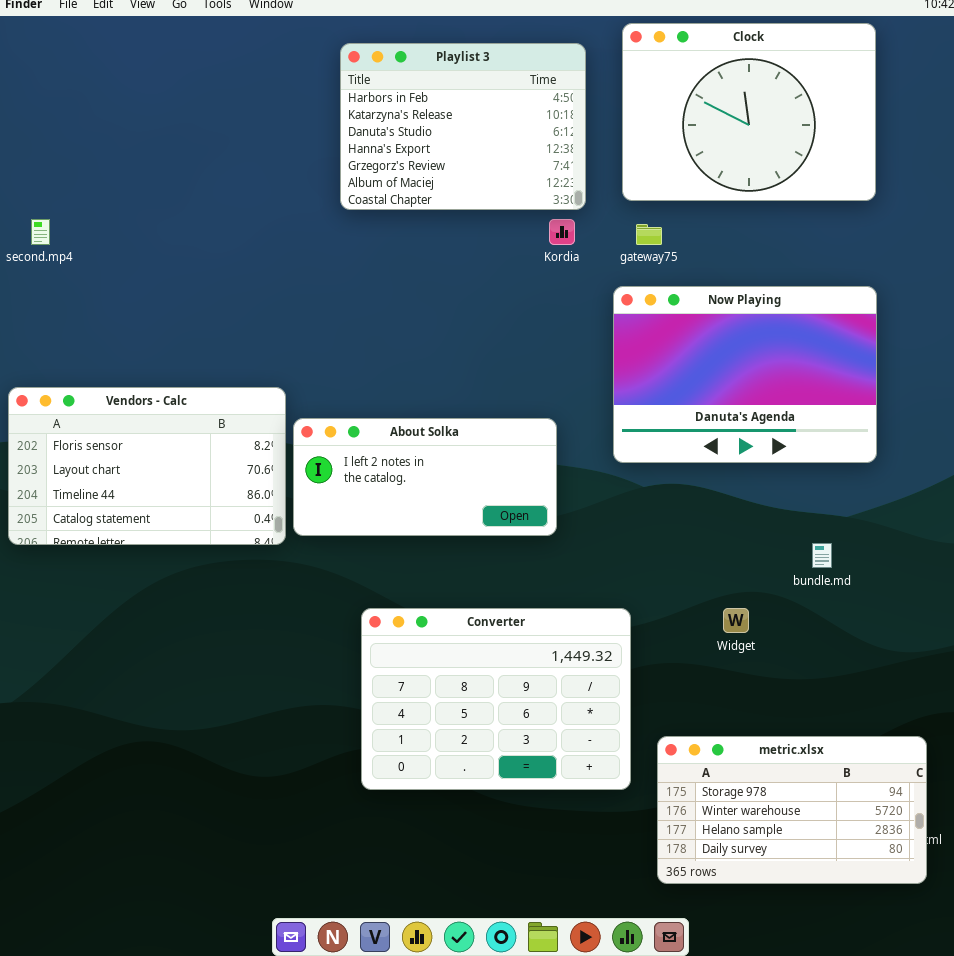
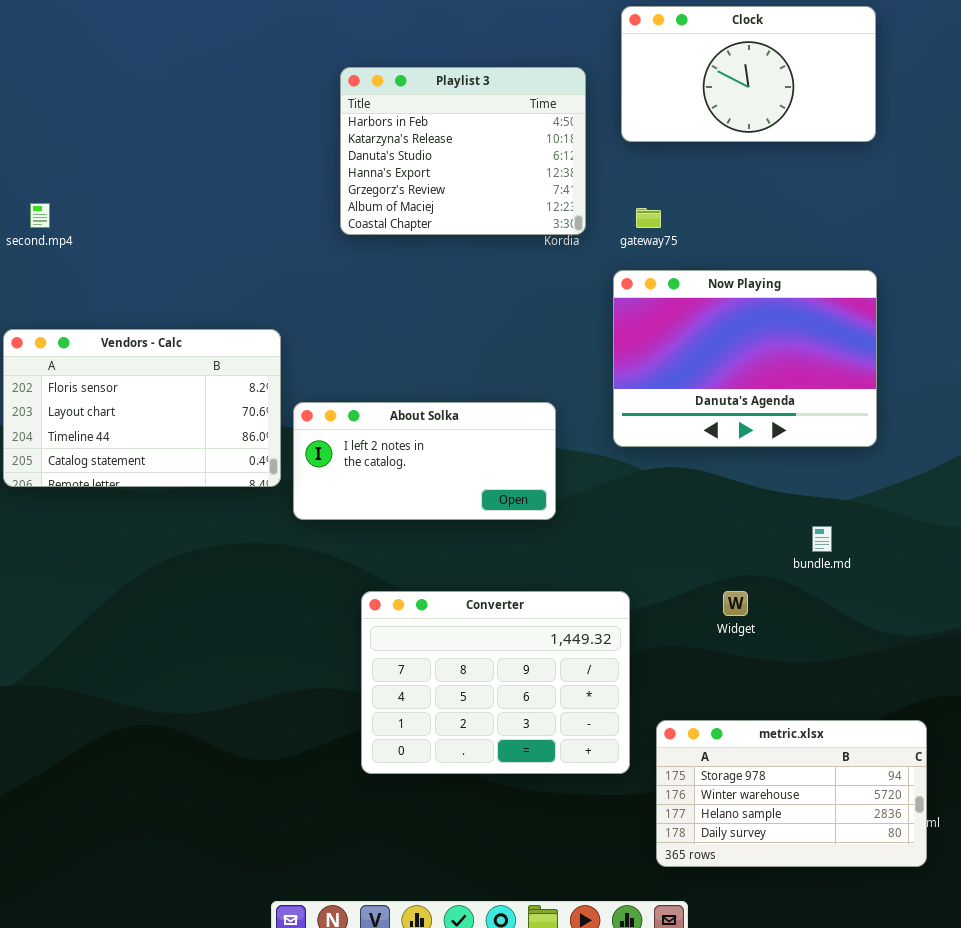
Clock: [622,23,876,201] -> [621,6,876,142], resized
Playlist 3: [340,43,586,210] -> [340,67,586,235], moved
Vendors - Calc: [8,387,286,545] -> [3,329,281,487], moved

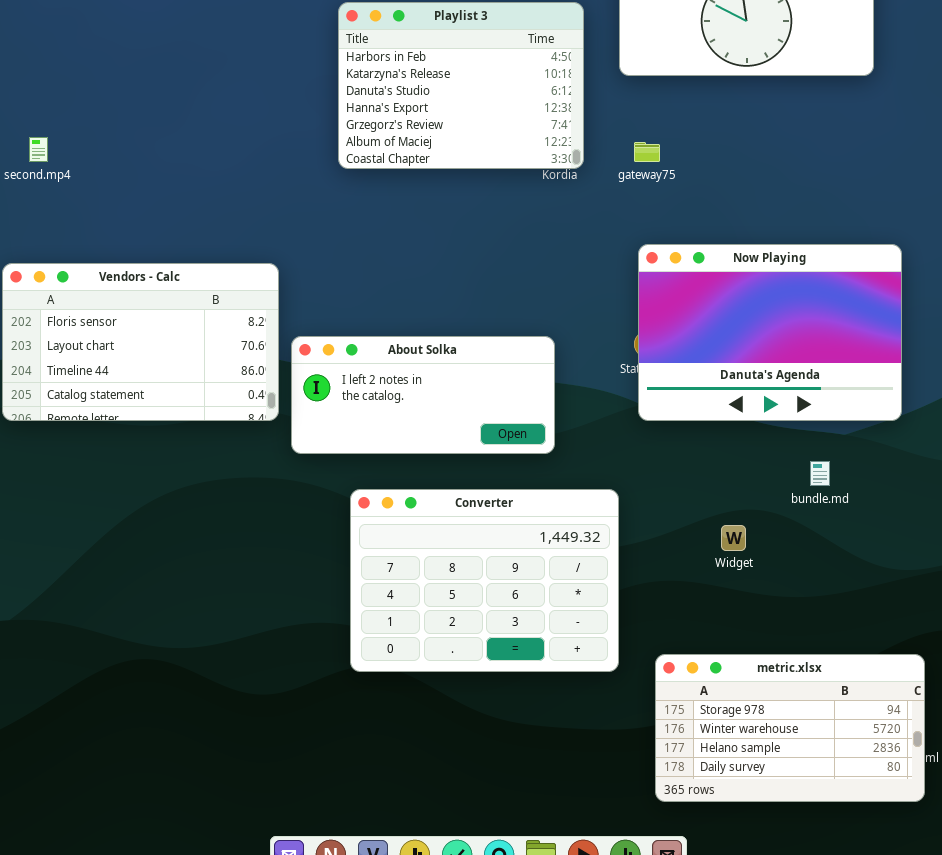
Now Playing: [613,270,877,447] -> [638,244,902,421], moved
Converter: [361,591,630,774] -> [350,489,619,672], moved

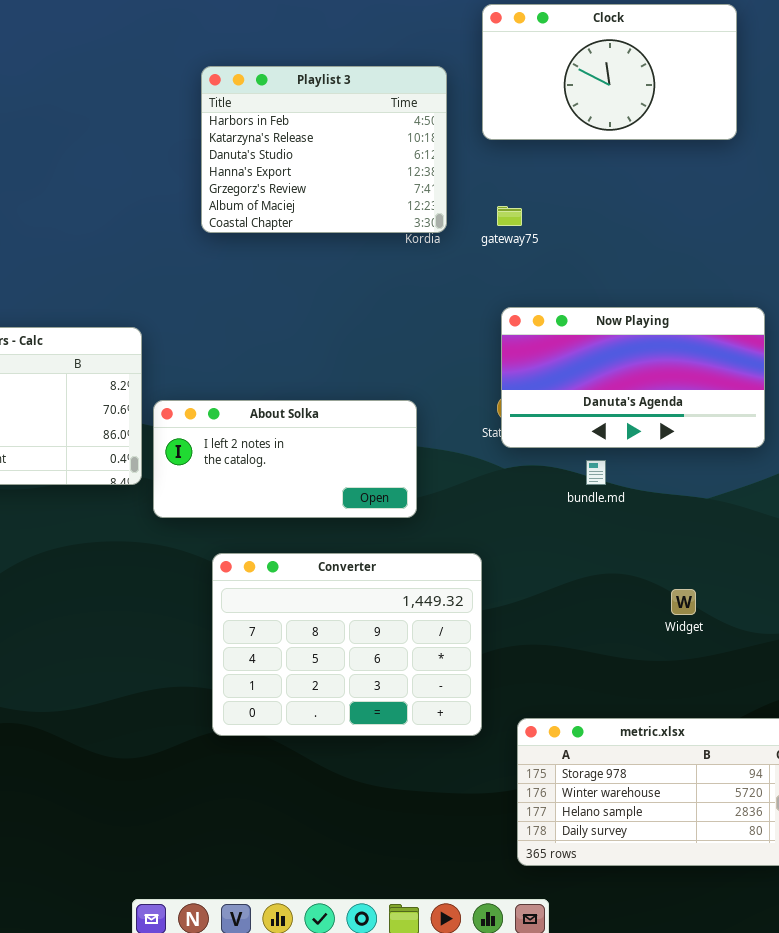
Now Playing: [638,244,902,421] -> [501,307,765,448], resized
bundle.md: [810,461,830,486] -> [586,460,606,485], moved
Widget: [721,525,746,551] -> [671,589,696,615], moved

